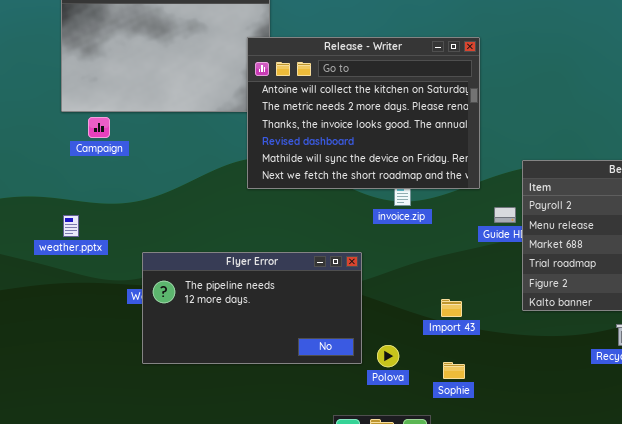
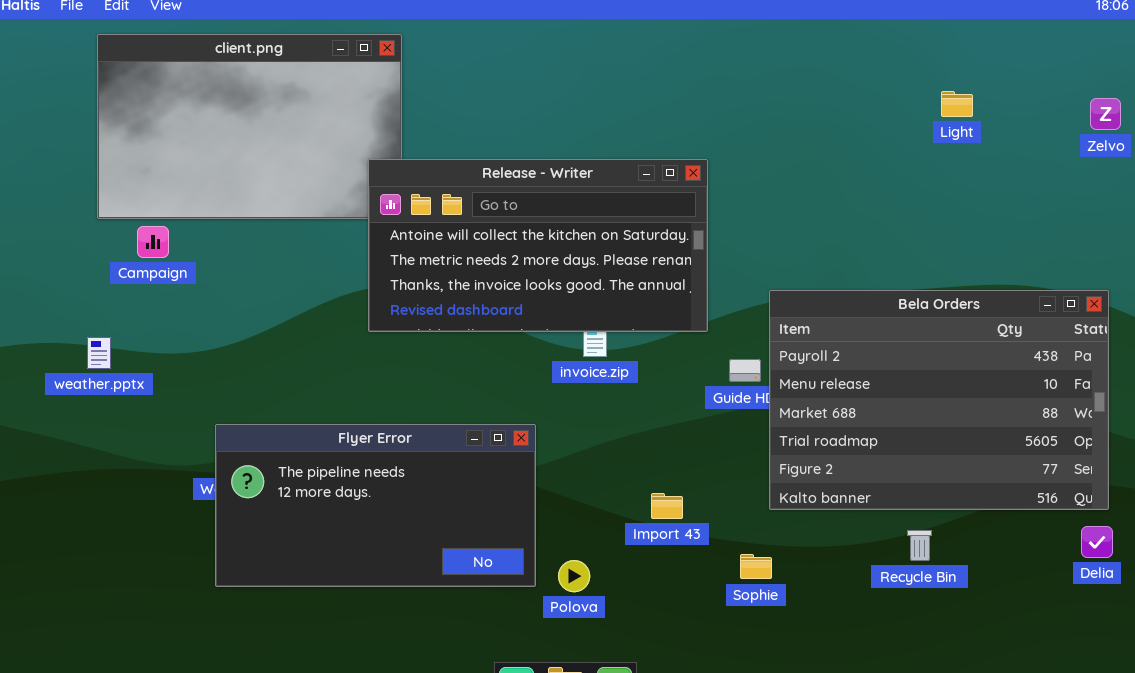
Release - Writer: [247,37,480,189] -> [368,159,708,332], resized
weather.pptx: [63,215,79,237] -> [87,337,111,369], moved
Sophie: [443,362,465,379] -> [740,554,772,579], moved

